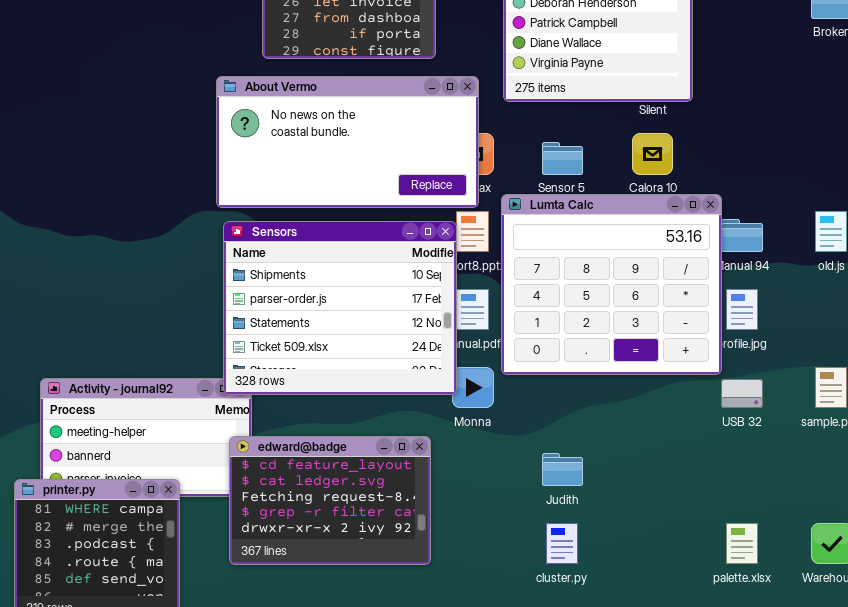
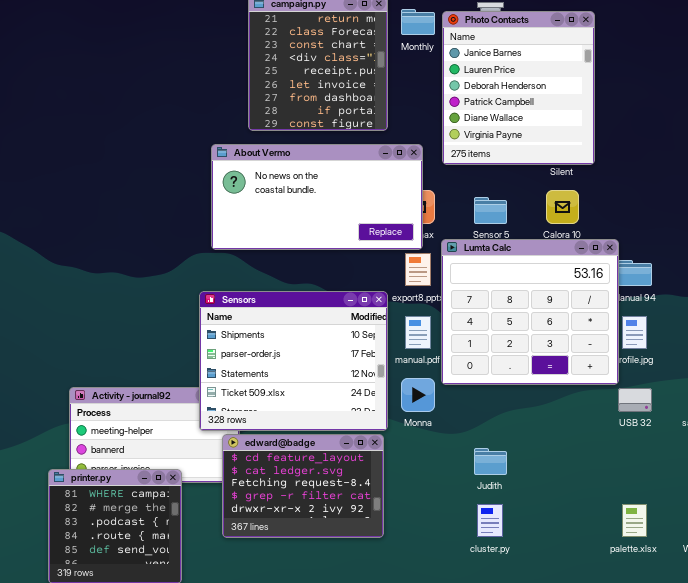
Sensors: [223,221,457,395] -> [199,291,388,431], moved

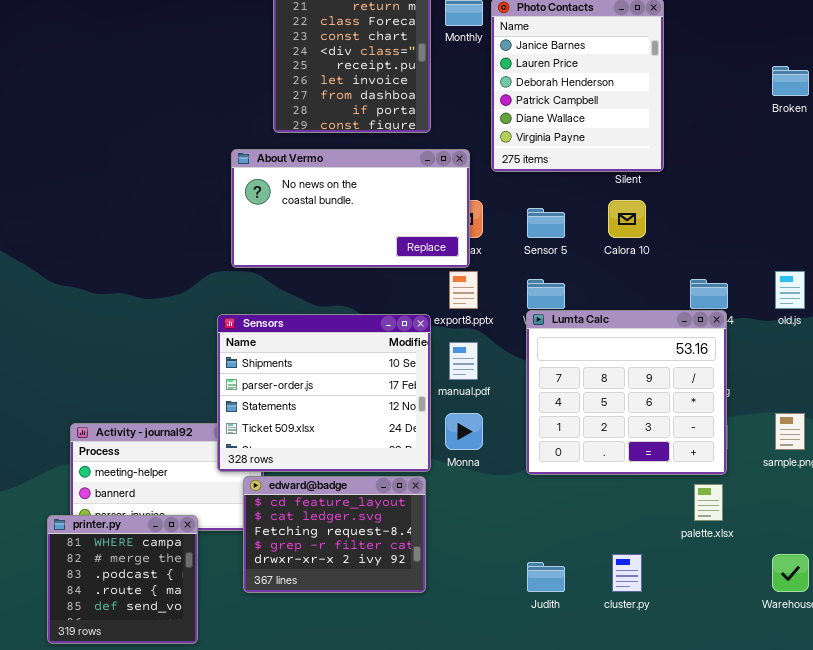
Lumta Calc: [441,239,619,385] -> [526,310,727,475], moved
Judith: [474,448,507,475] -> [527,562,565,592], moved
cluster.py: [477,504,503,537] -> [612,554,642,592], moved
palette.xlsx: [622,504,647,537] -> [694,484,723,521], moved

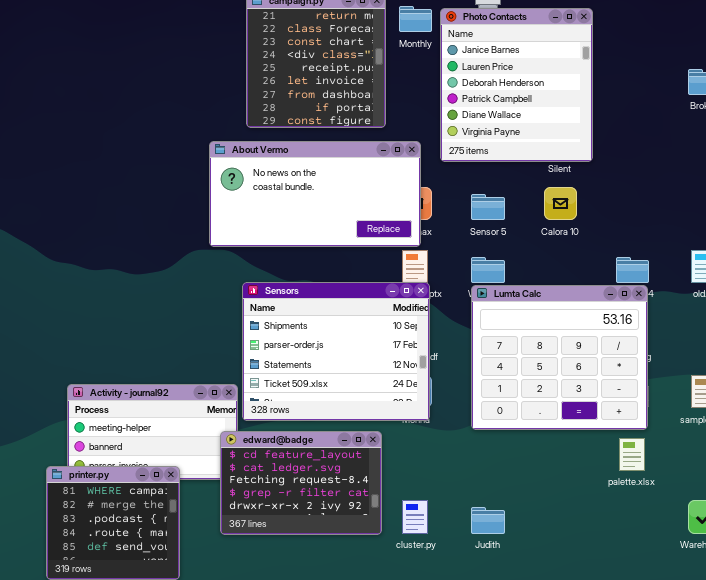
Sensors: [217,314,431,472] -> [242,282,430,421], moved
cluster.py: [612,554,642,592] -> [402,500,428,534], moved

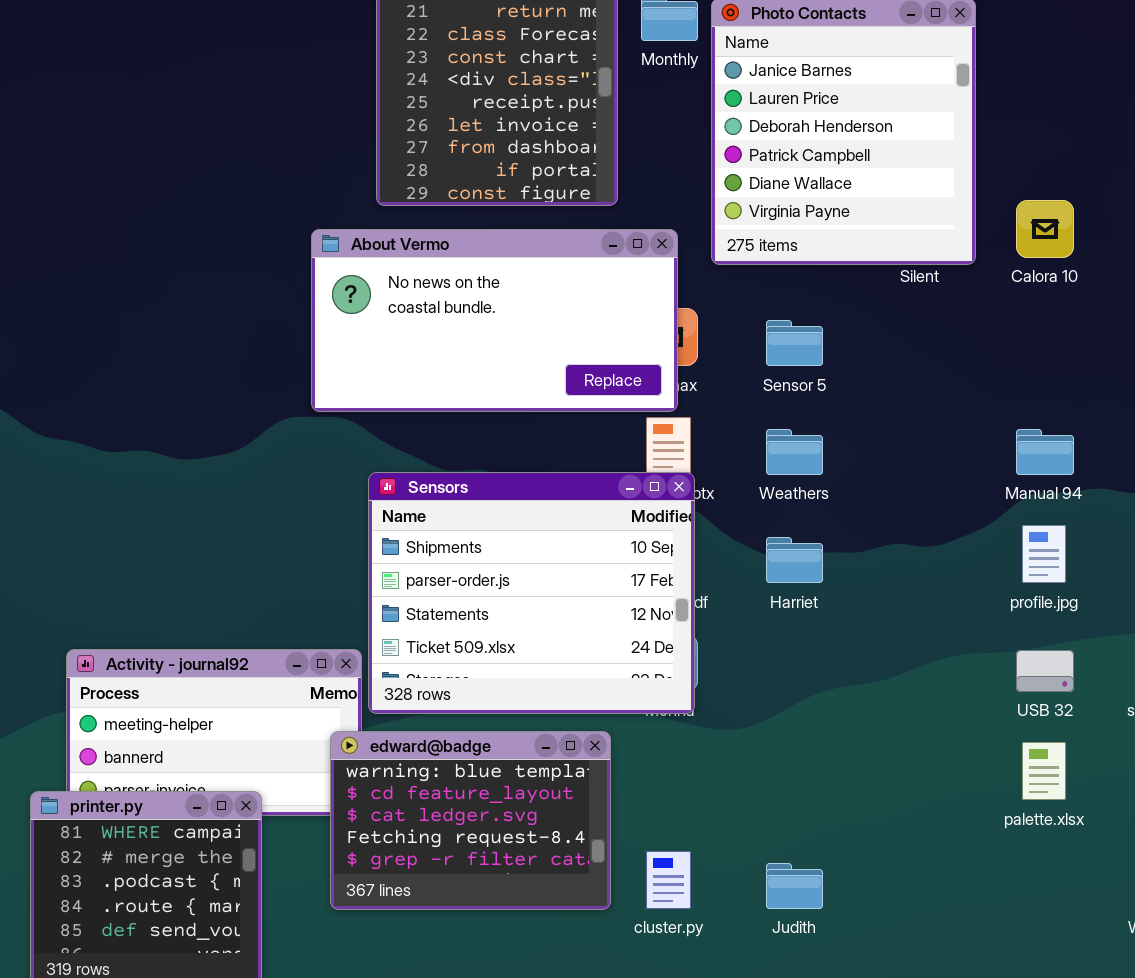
Calora 10: [544,187,577,220] -> [1016,200,1074,258], moved
Lumta Calc: [471,285,648,430] -> none, closed
edward@badge: [220,431,382,535] -> [330,731,611,910], scrolled up 1 row

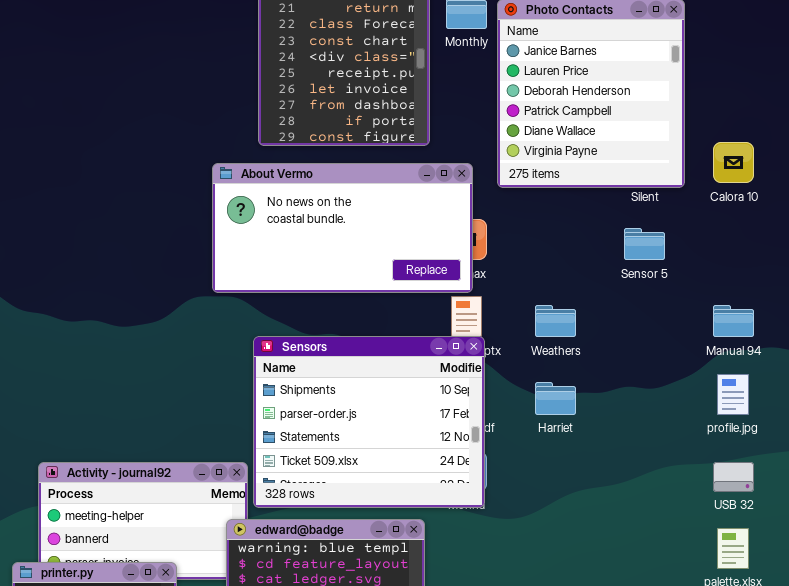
Sensor 5: [766,320,823,366] -> [624,228,665,260], moved

